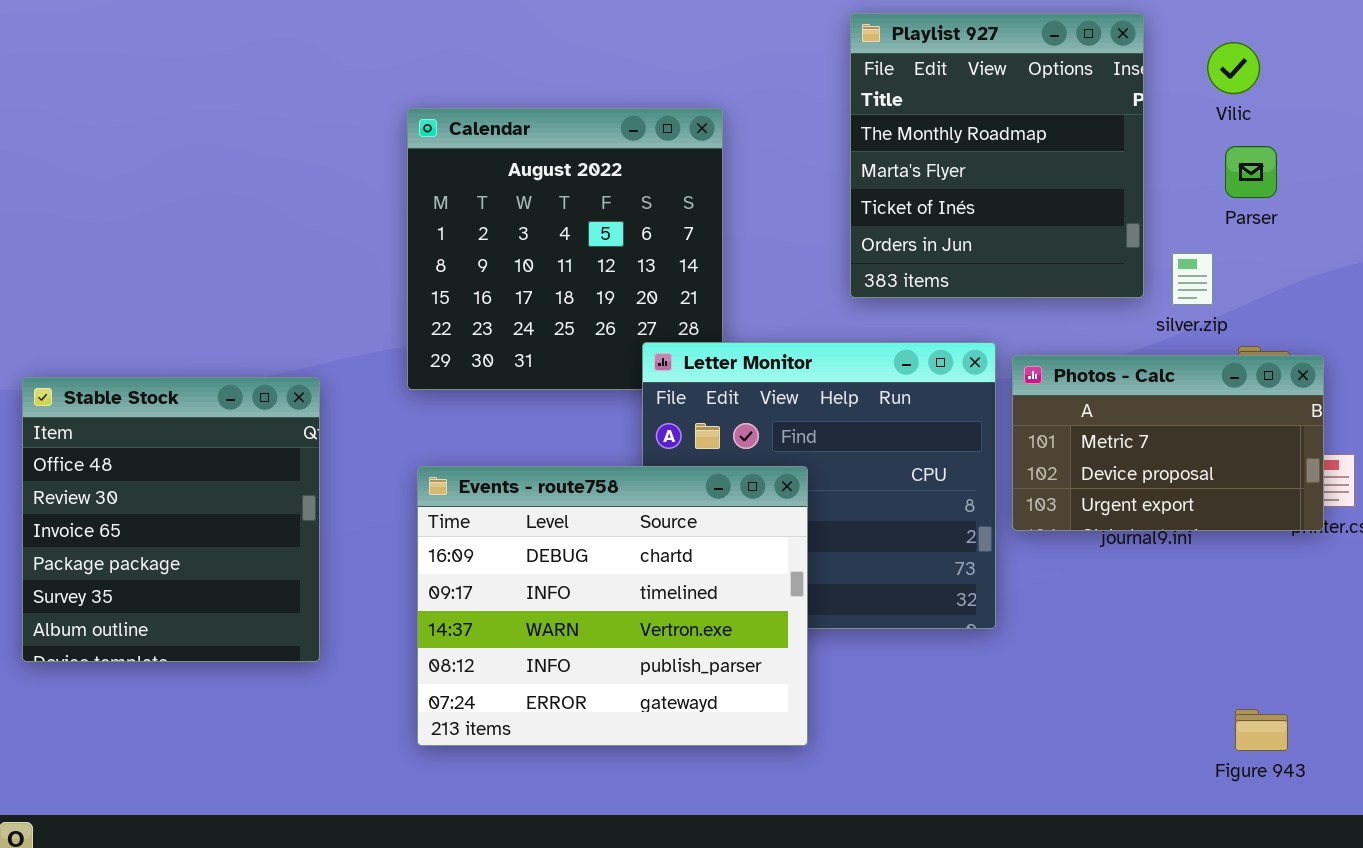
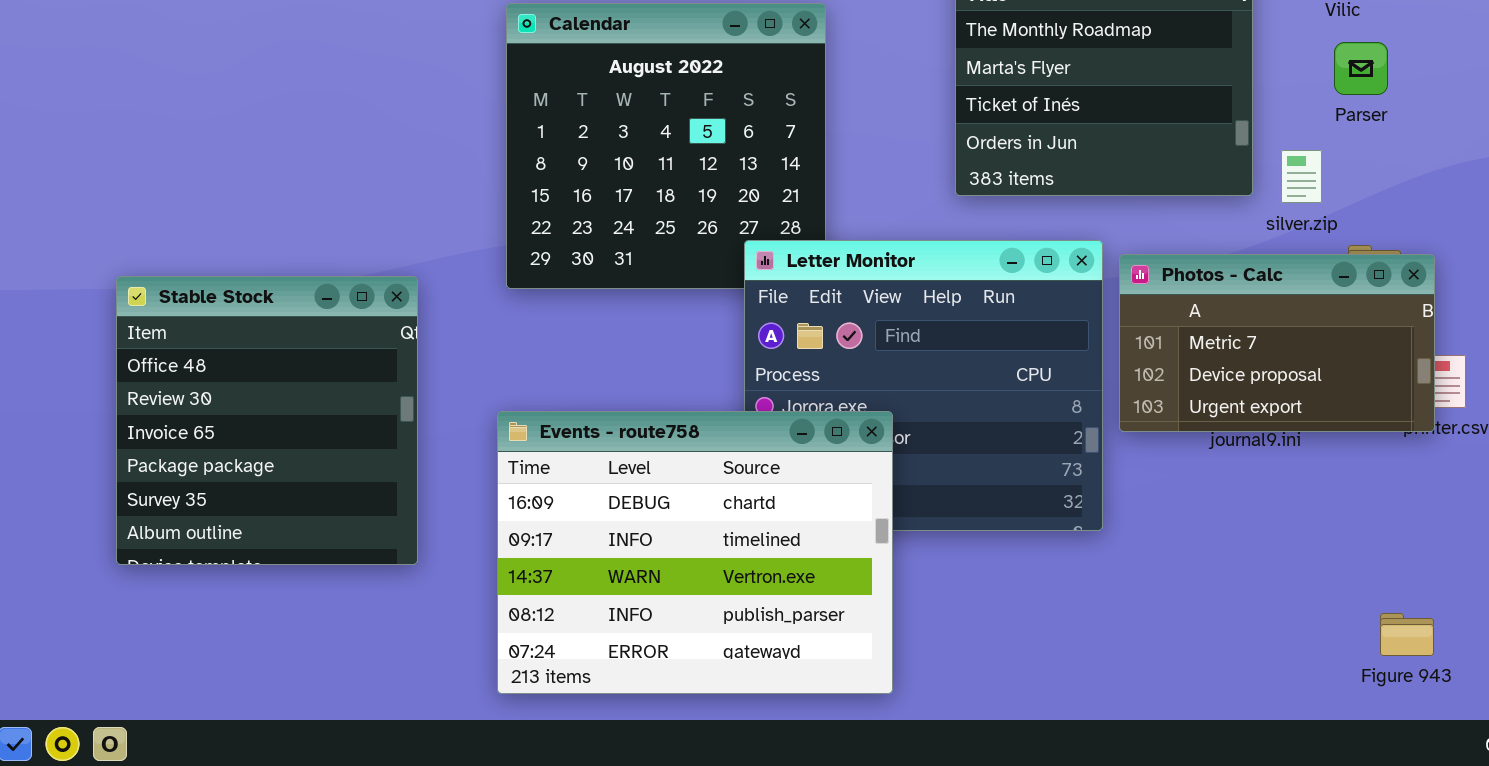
Events - route758: [417,466,808,746] -> [497,411,893,694], moved
Figure 943: [1235,709,1288,751] -> [1380,613,1434,656], moved

